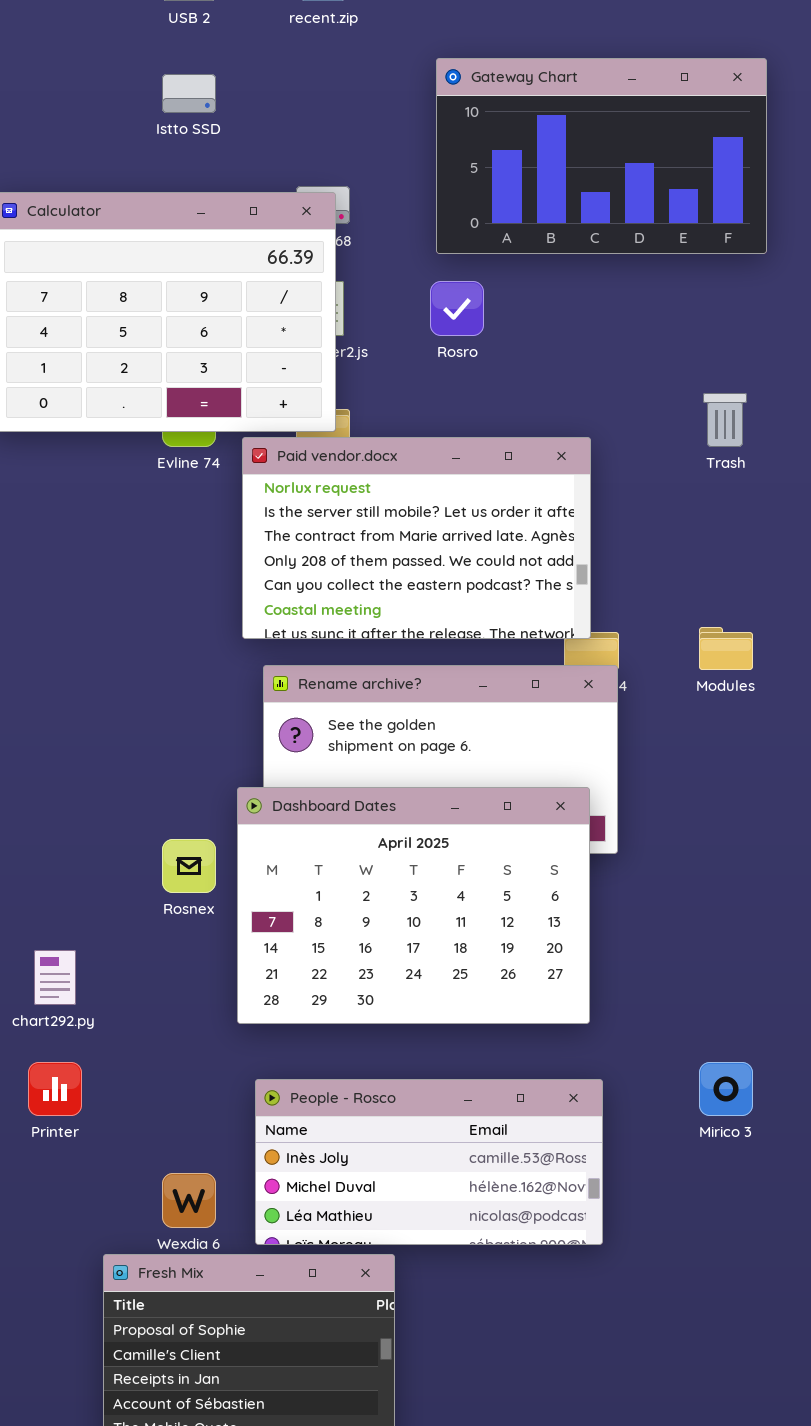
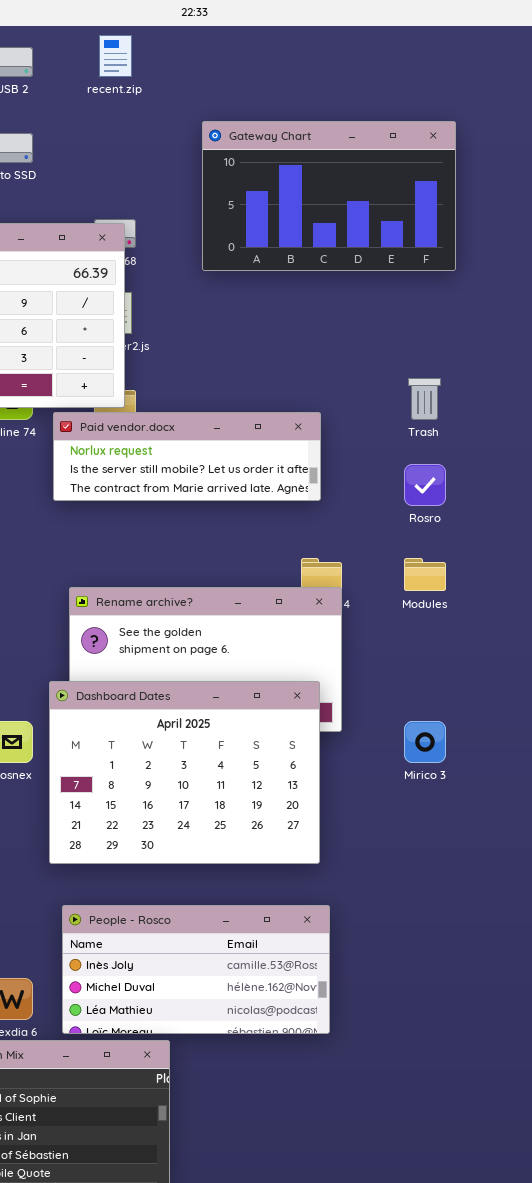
Rosro: [430,281,484,336] -> [404,464,446,506], moved
Paid vendor.docx: [242,437,591,639] -> [53,412,321,501], resized
Mirico 3: [699,1062,753,1116] -> [404,721,446,763], moved

